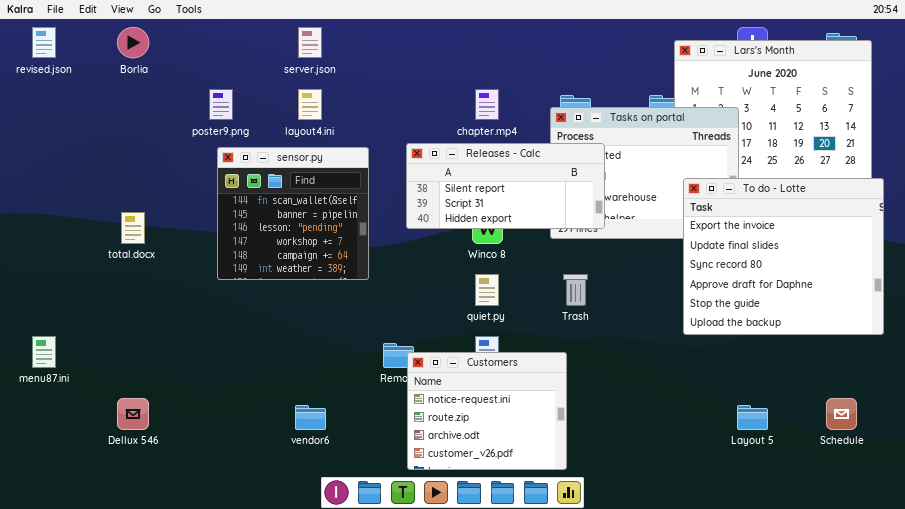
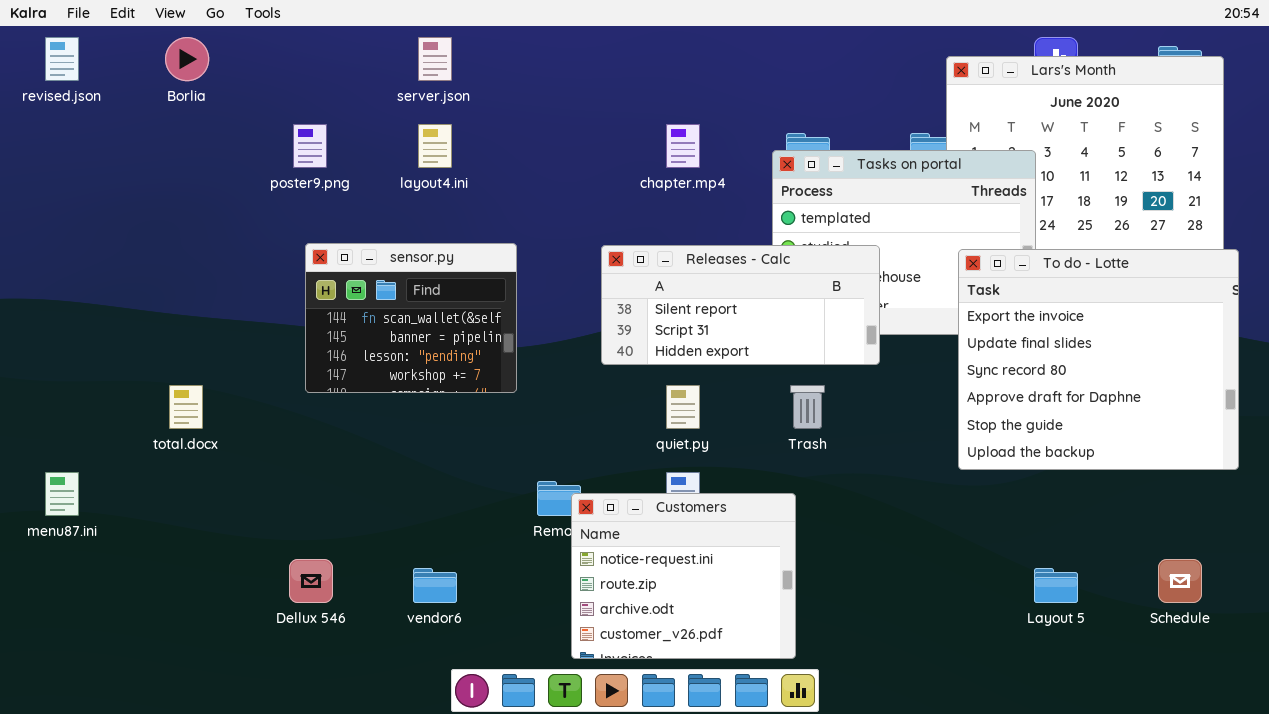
Releases - Calc: [406,143,605,229] -> [601,245,880,365], moved
sensor.py: [217,147,369,280] -> [305,243,517,393], resized
total.docx: [121,212,145,244] -> [169,385,203,429], moved
Dellux 546: [117,398,149,430] -> [289,559,333,603], moved

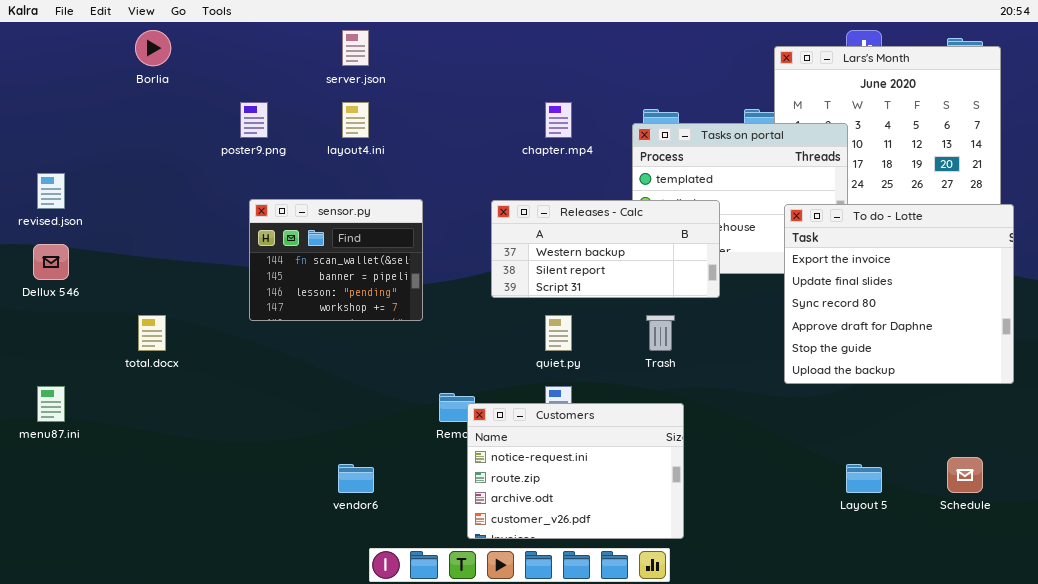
revised.json: [45,37,79,81] -> [37,173,65,209], moved
Releases - Calc: [601,245,880,365] -> [491,200,720,298], scrolled up 1 row
Customers: [571,493,796,659] -> [467,403,684,539], resized
Dellux 546: [289,559,333,603] -> [33,244,69,280], moved

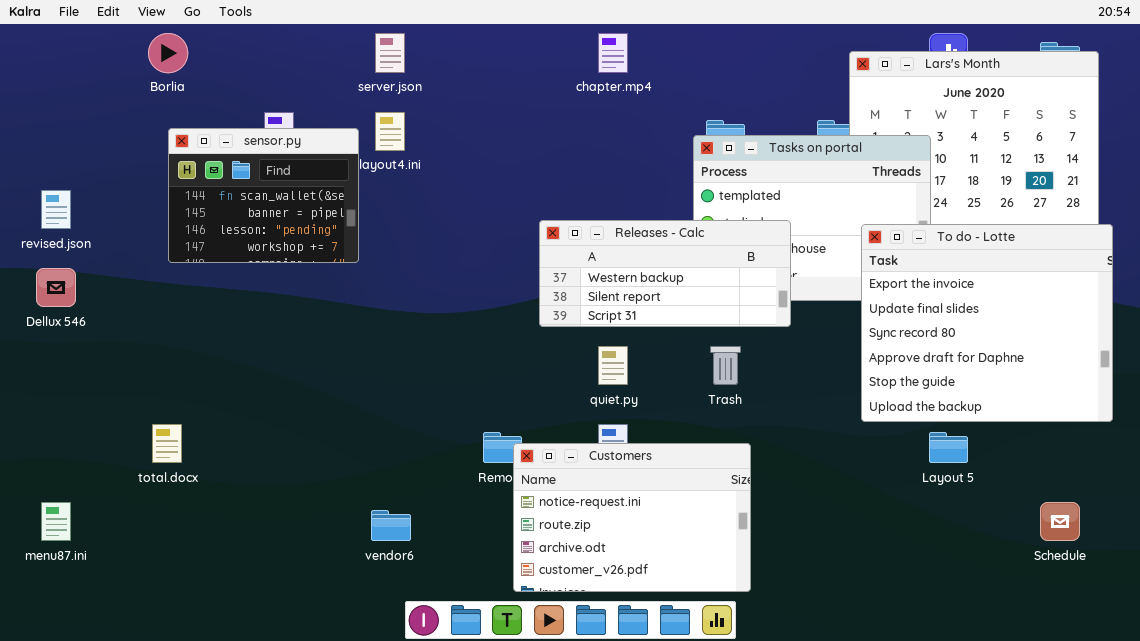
chapter.mp4: [545,102,572,138] -> [598,33,628,73], moved
sensor.py: [249,199,423,321] -> [168,128,359,263], moved
total.docx: [138,315,166,351] -> [152,424,182,463], moved
menu87.ini: [37,386,65,422] -> [41,502,71,541], moved
Layout 5: [846,464,882,493] -> [929,432,968,463], moved

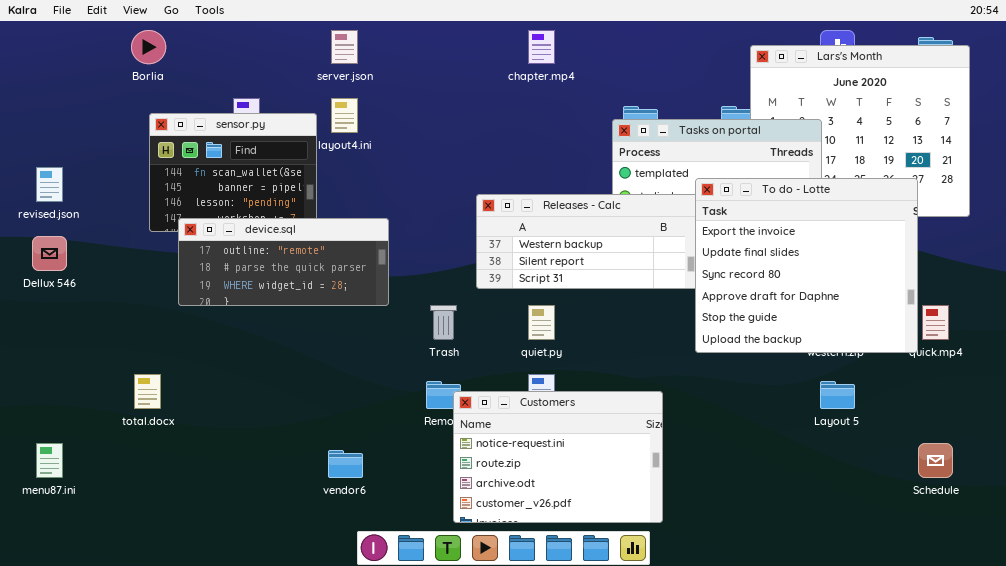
To do - Lotte: [861,224,1113,422] -> [695,178,918,353], moved
device.sql: none -> [178,218,389,306], opened
Trash: [710,346,741,385] -> [430,305,457,340], moved

